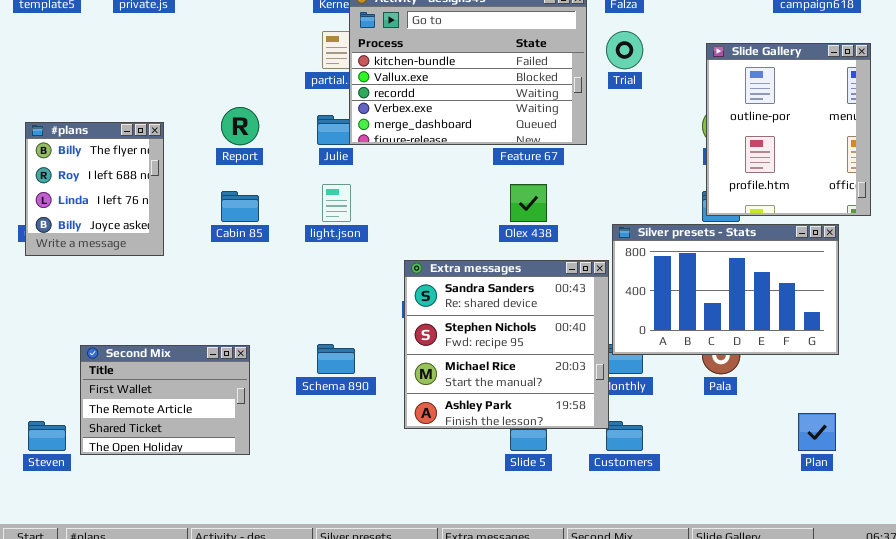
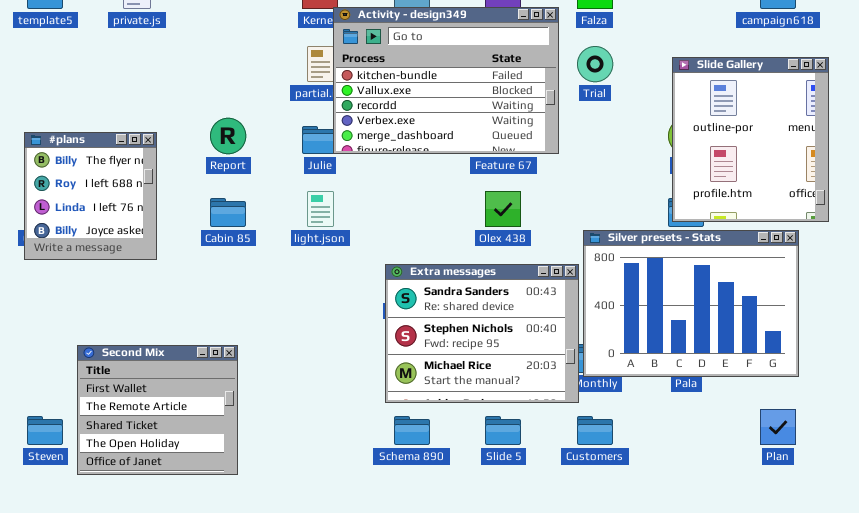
Silver presets - Stats: [612,224,839,355] -> [583,230,799,377], resized
Extra messages: [404,260,609,429] -> [385,264,579,403], resized
Schema 890: [317,344,355,374] -> [394,416,430,445], moved
Second Mix: [80,345,250,455] -> [77,345,238,475], resized

